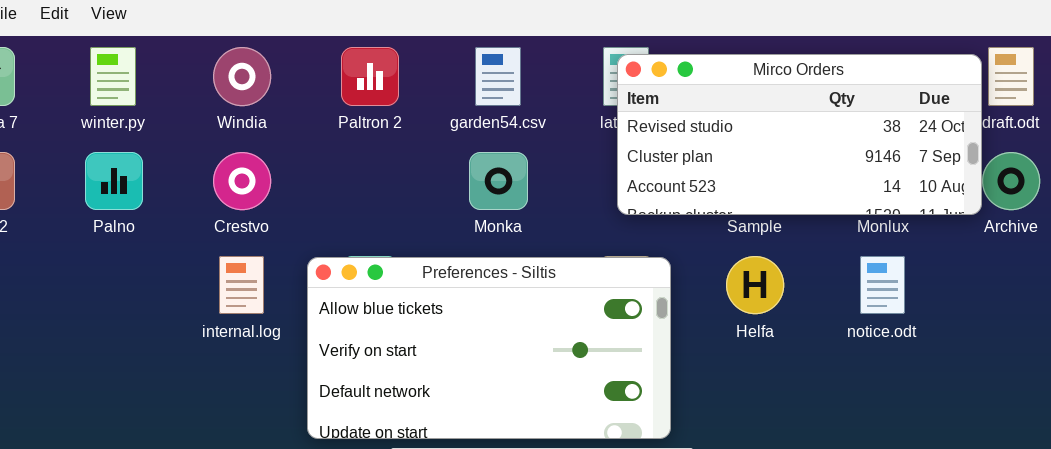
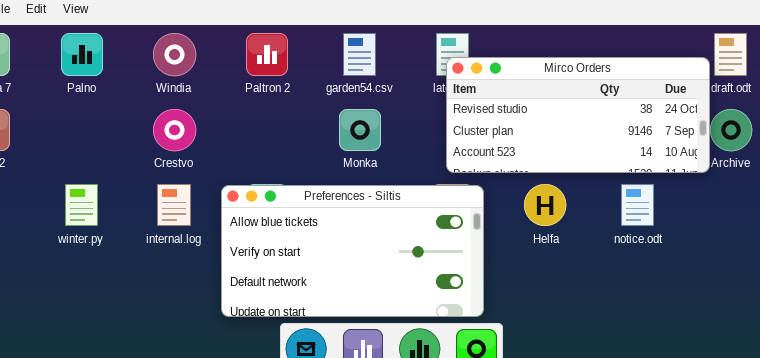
winter.py: [90,47,136,106] -> [65,184,98,226], moved
Mirco Orders: [617,54,982,215] -> [446,57,710,173], moved
Palno: [85,152,143,210] -> [61,33,103,76], moved

